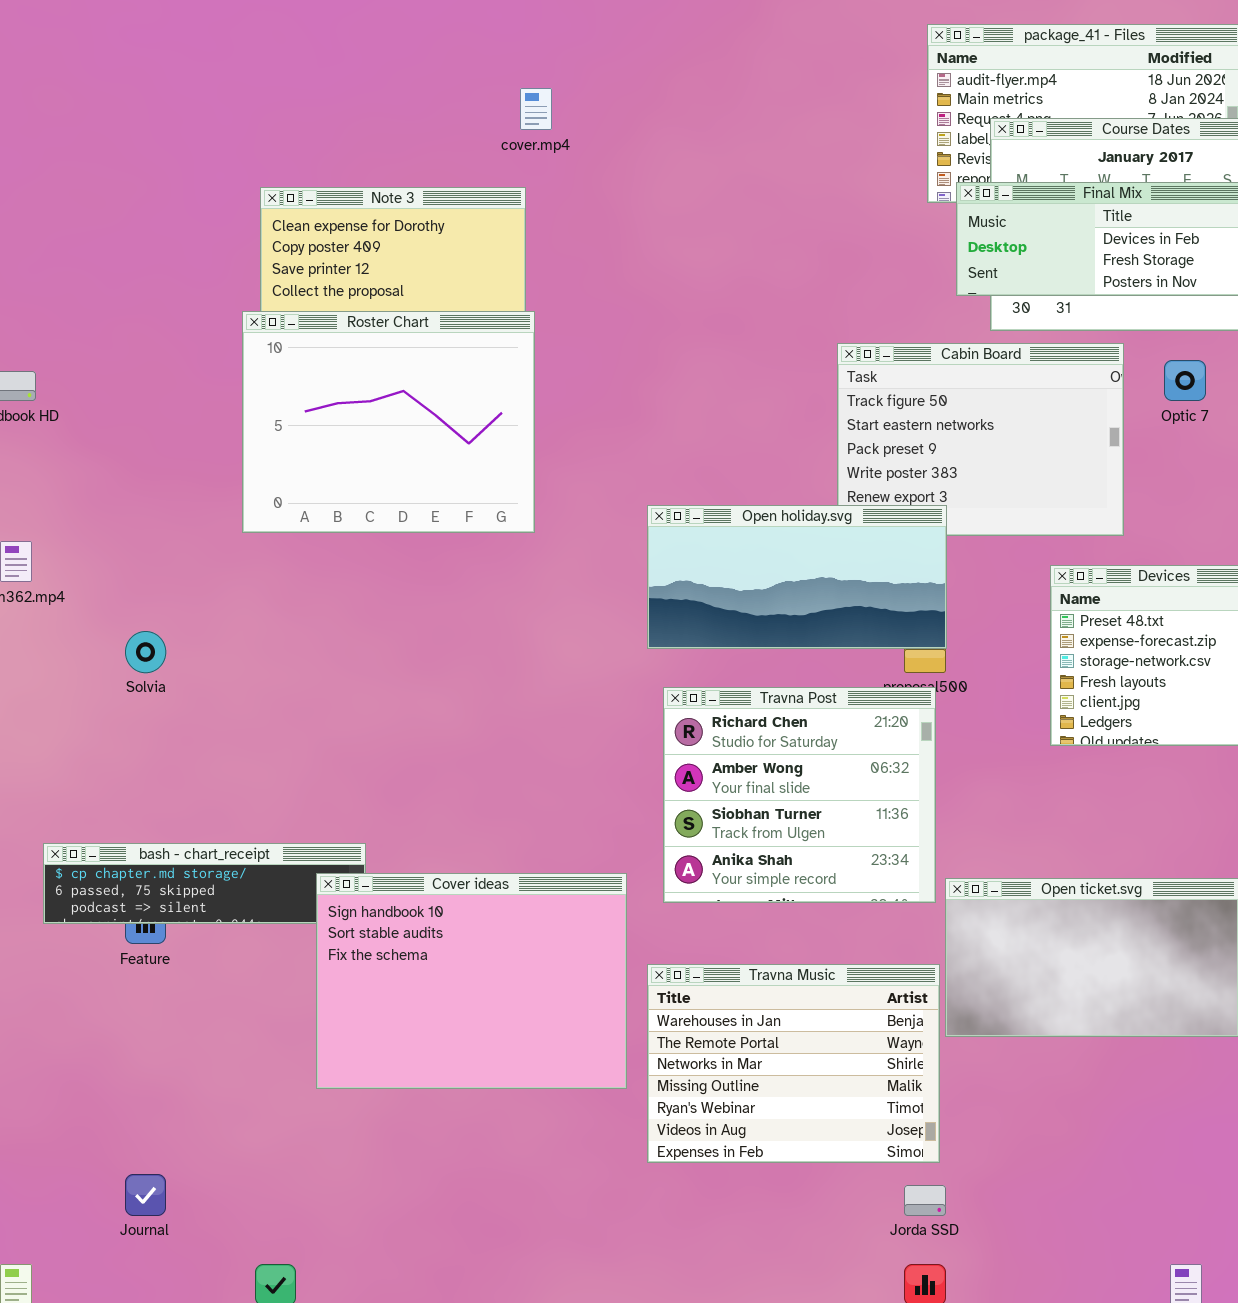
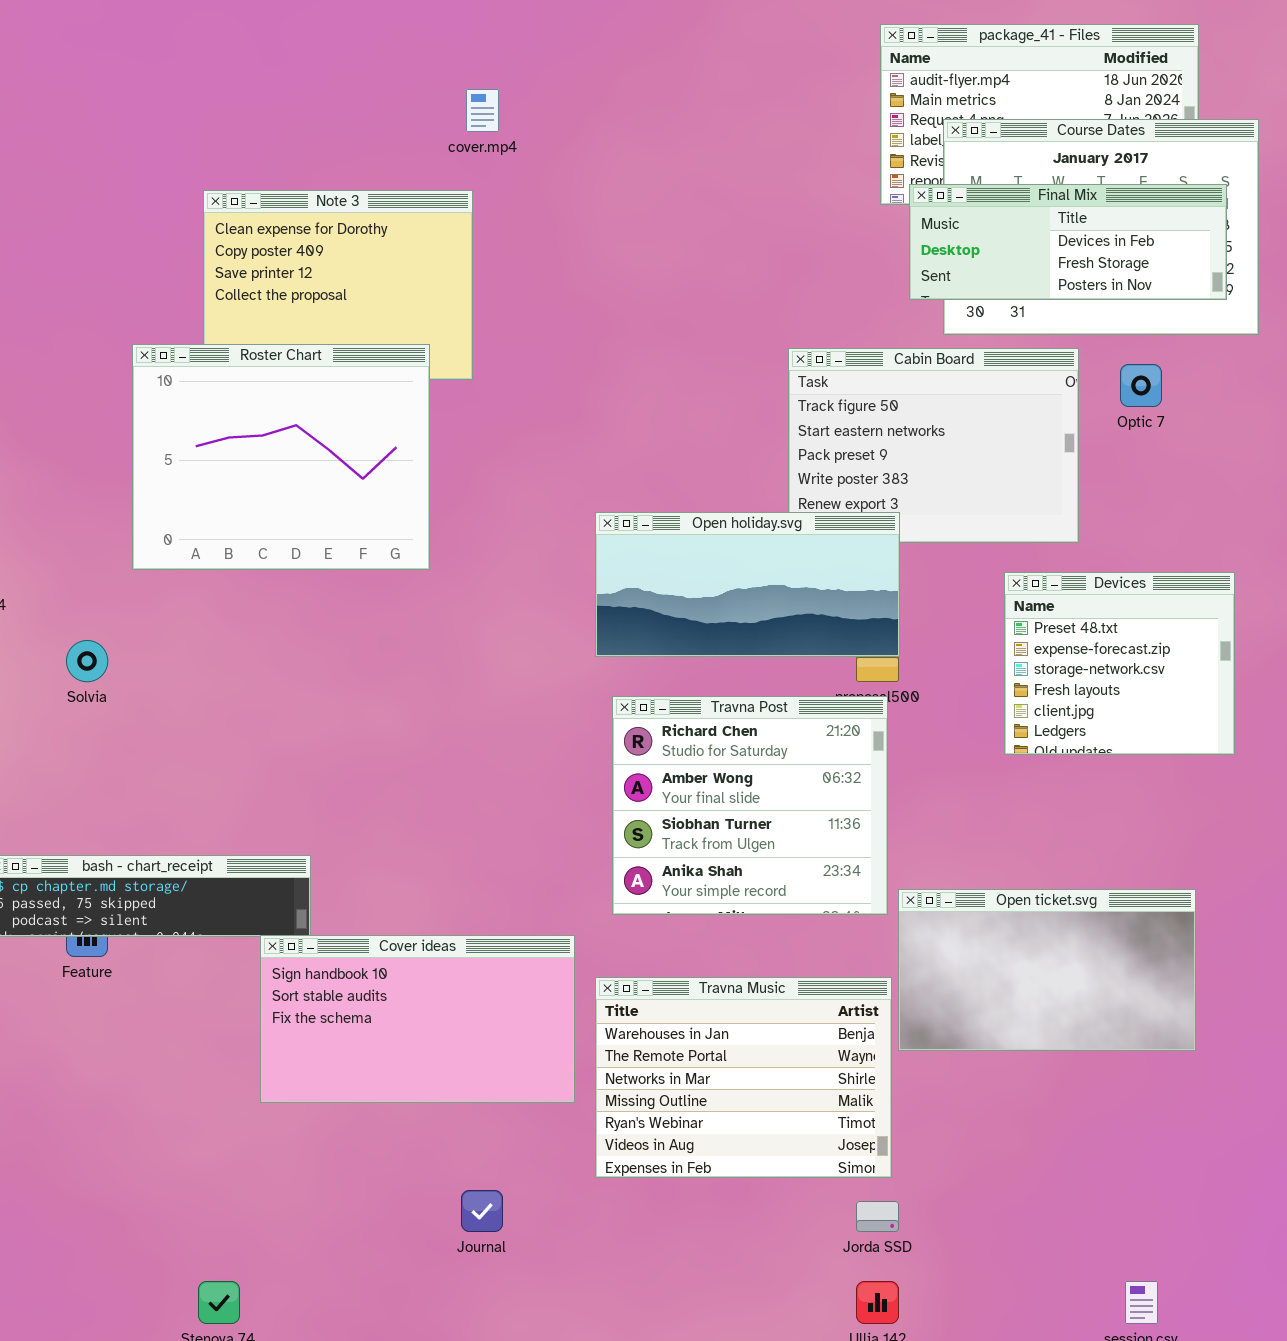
Roster Chart: [242,311,535,533] -> [132,344,430,570], moved
Cover ideas: [316,873,627,1089] -> [260,935,575,1103], resized
Journal: [125,1174,166,1216] -> [461,1190,503,1232], moved

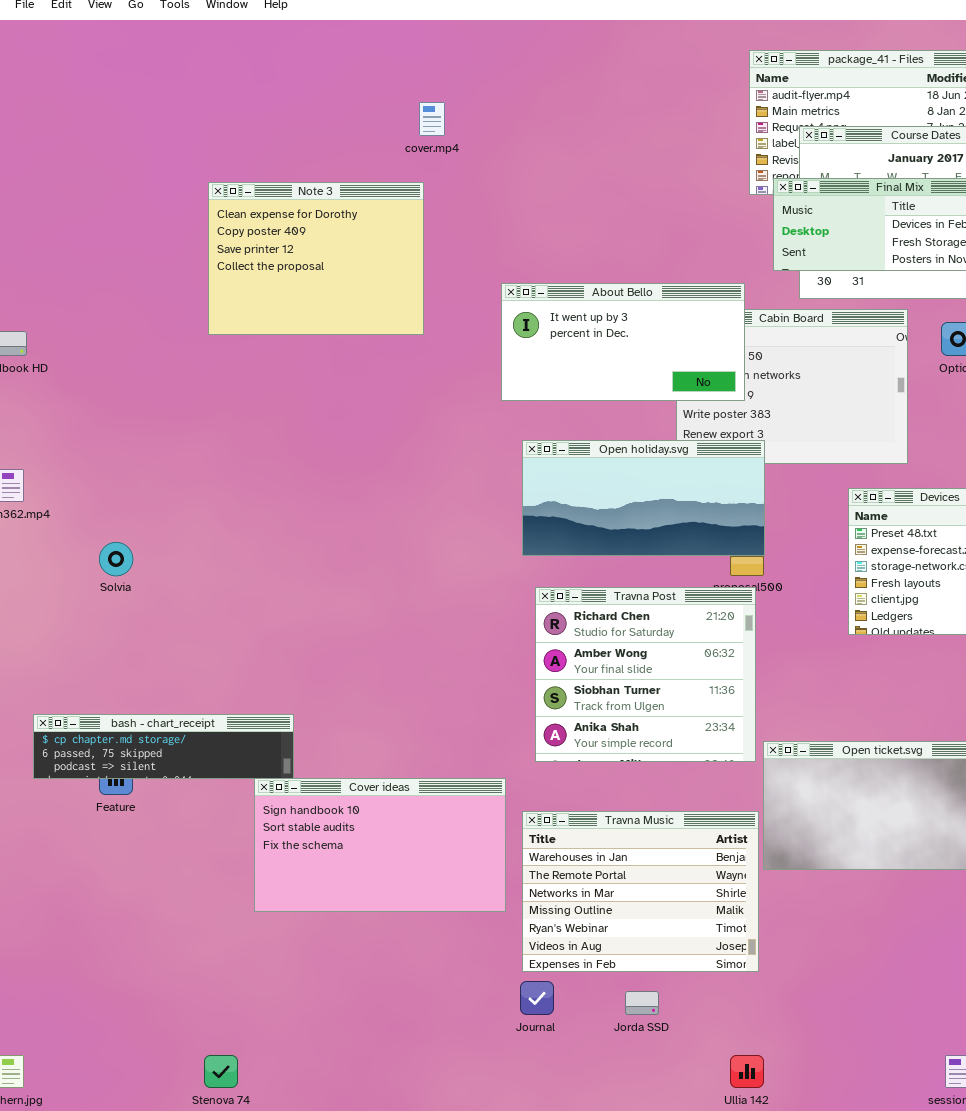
About Bello: none -> [501,283,745,401], opened
Roster Chart: [132,344,430,570] -> none, closed
Journal: [461,1190,503,1232] -> [520,981,554,1015], moved
Jorda SSD: [856,1201,899,1232] -> [625,991,659,1015], moved

